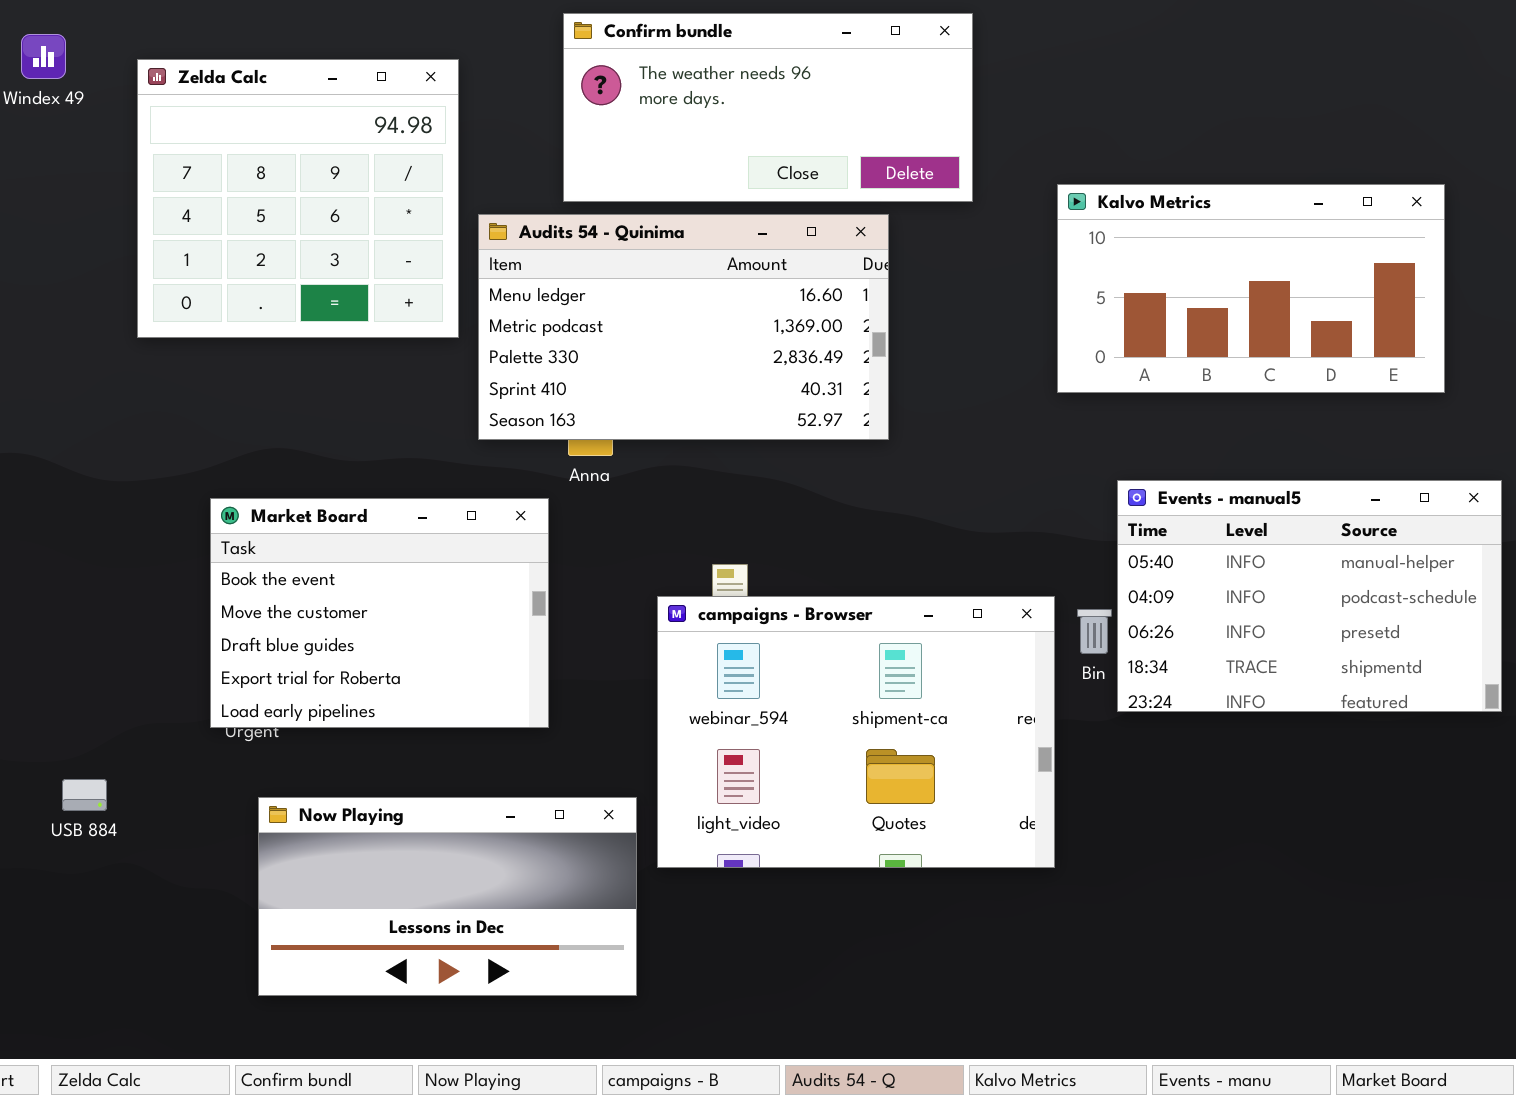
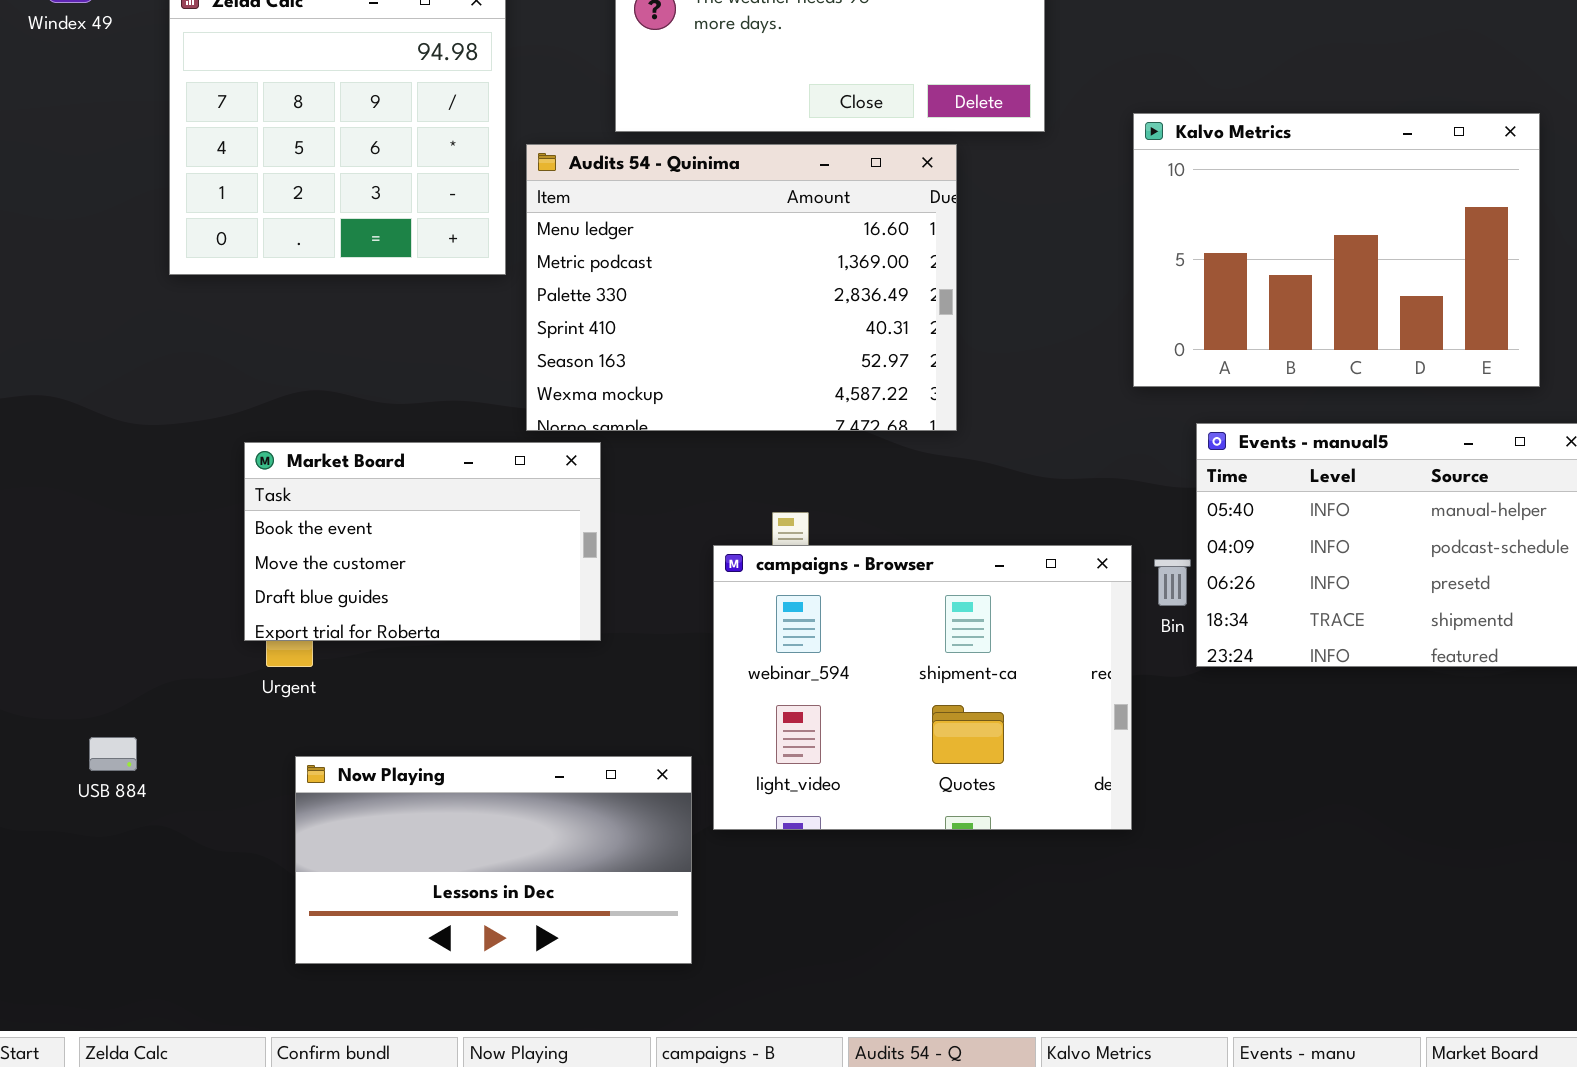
Kalvo Metrics: [1057,184,1445,393] -> [1133,113,1540,387], resized
Audits 54 - Quinima: [478,214,889,440] -> [526,144,957,431], resized
Market Board: [210,498,549,728] -> [244,442,601,641], resized

